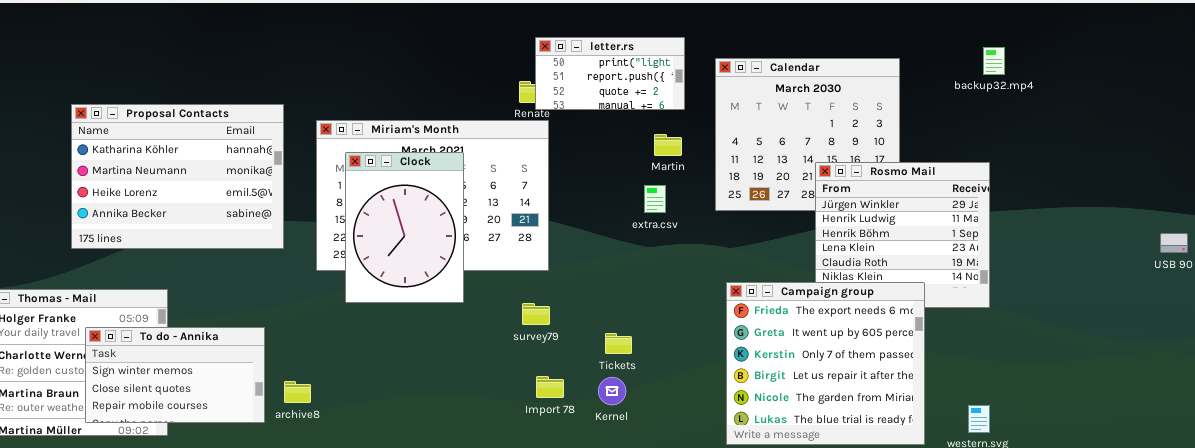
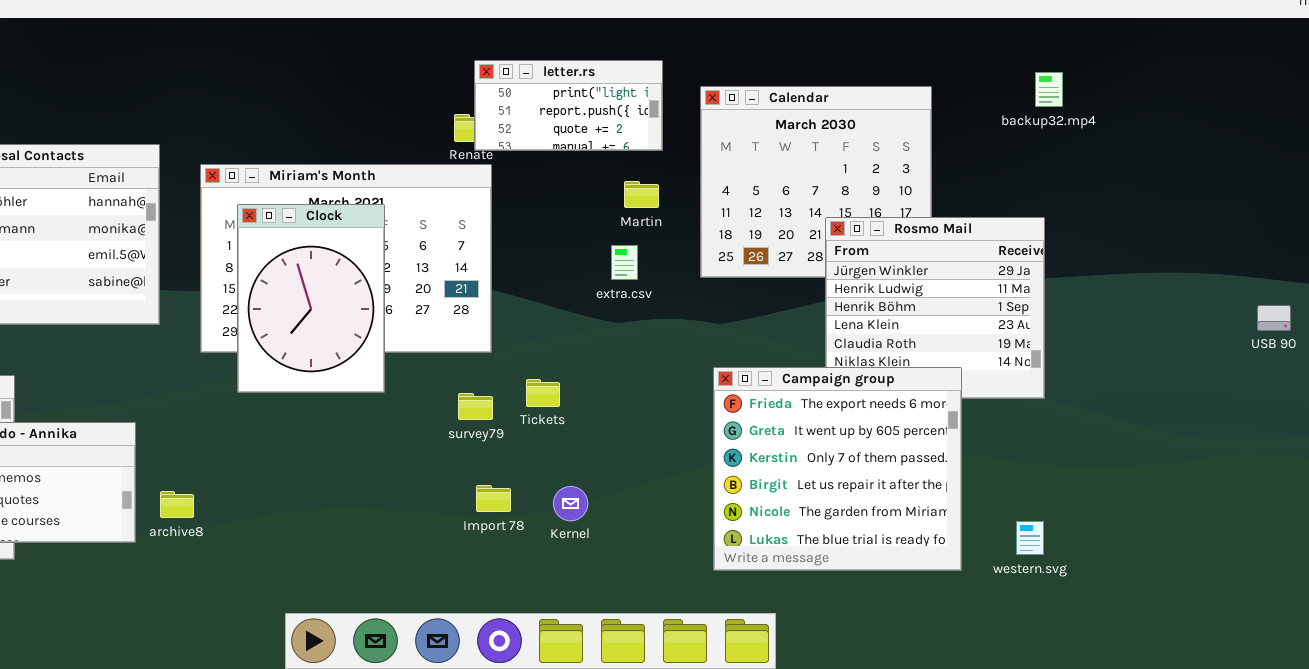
Tickets: [605,333,632,354] -> [526,379,560,407], moved

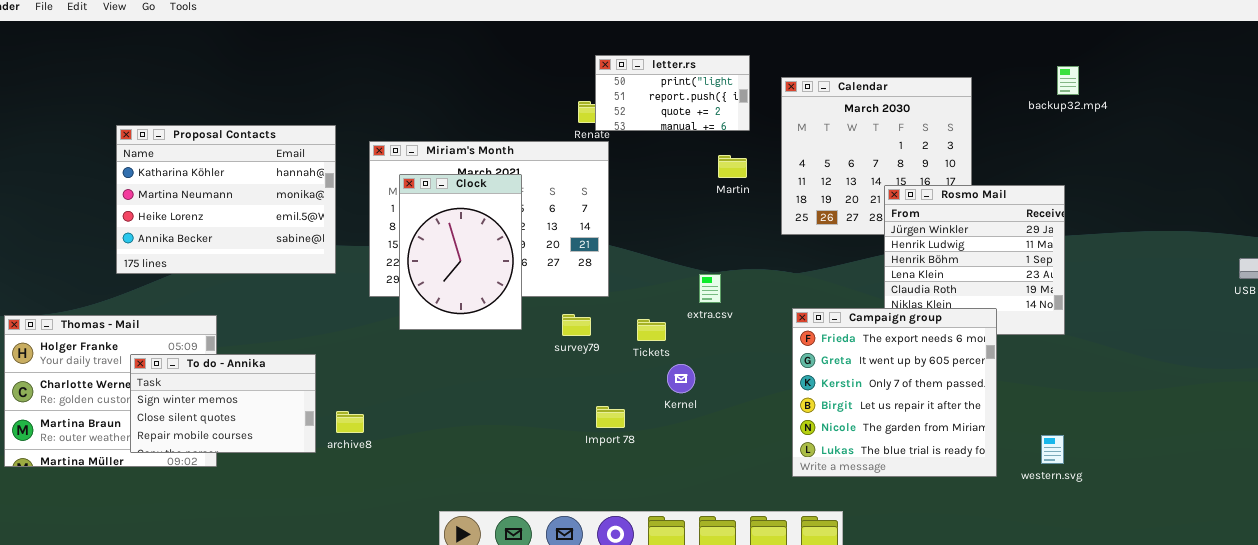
extra.csv: [611,245,638,280] -> [699,274,721,303], moved
survey79: [458,393,493,420] -> [562,314,591,336], moved
Kernel: [553,486,588,521] -> [667,364,695,393], moved

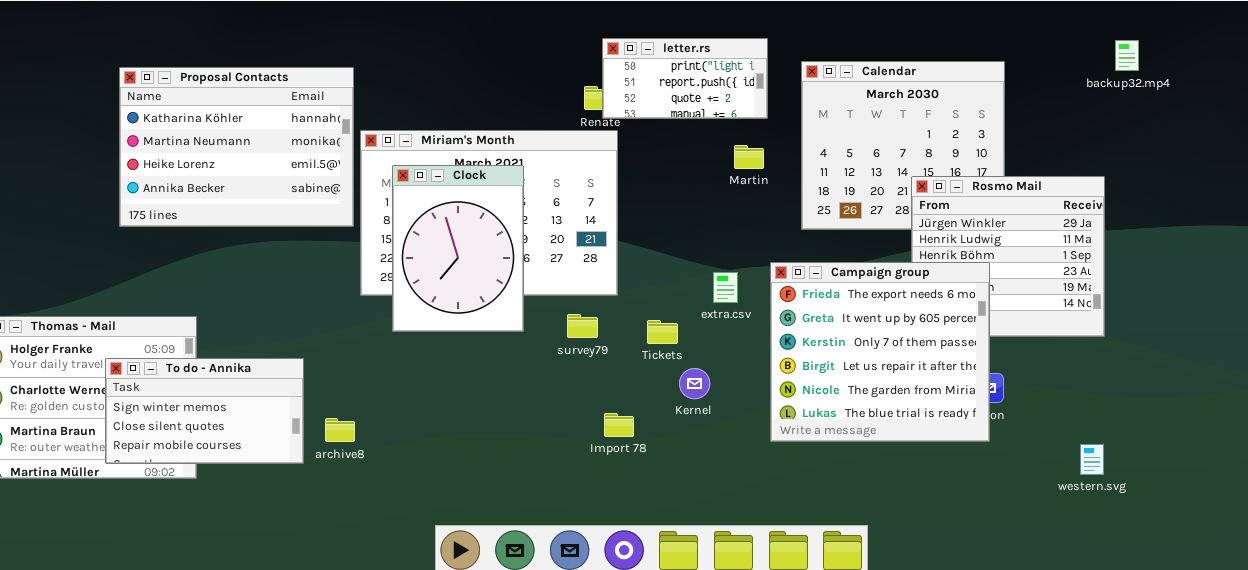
backup32.mp4: [1057,66,1079,95] -> [1115,40,1139,71], moved
Proposal Contacts: [116,125,336,274] -> [119,67,354,227], moved
Campaign group: [792,308,997,477] -> [770,262,990,442], moved

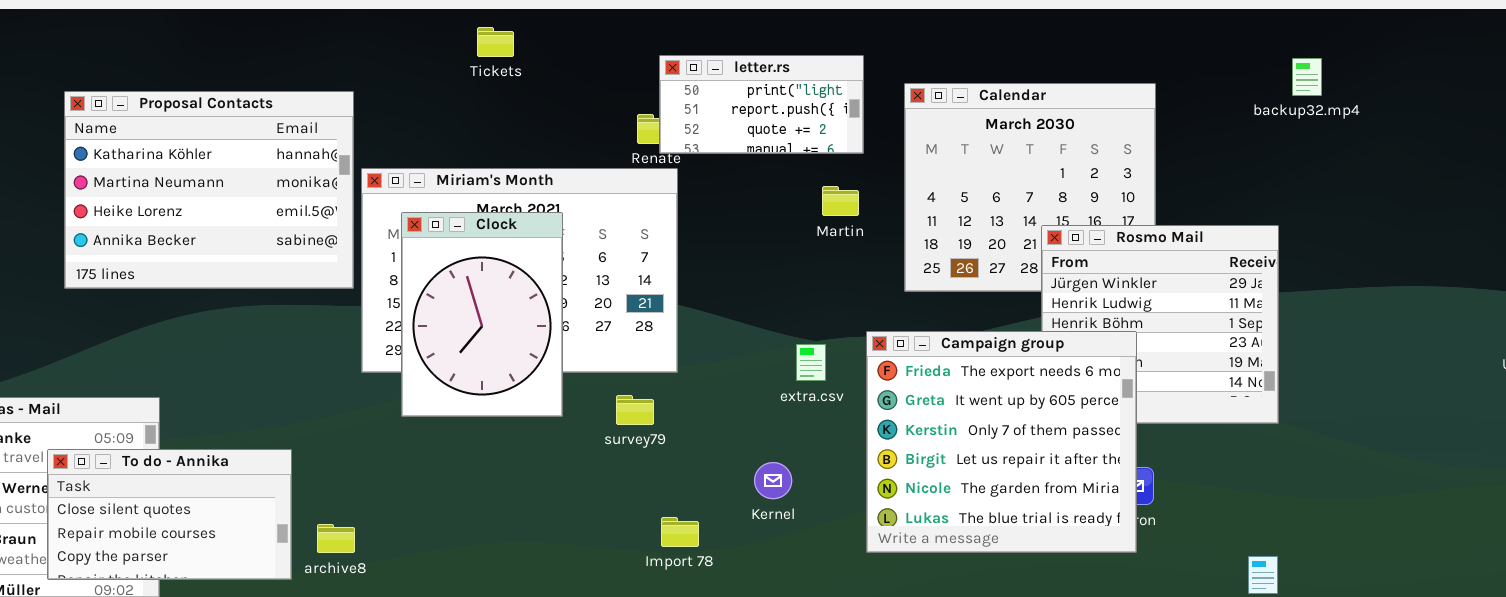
Tickets: [647,320,678,344] -> [477,27,514,57], moved
To do - Annika: [105,358,304,464] -> [47,449,292,580], scrolled down 1 row

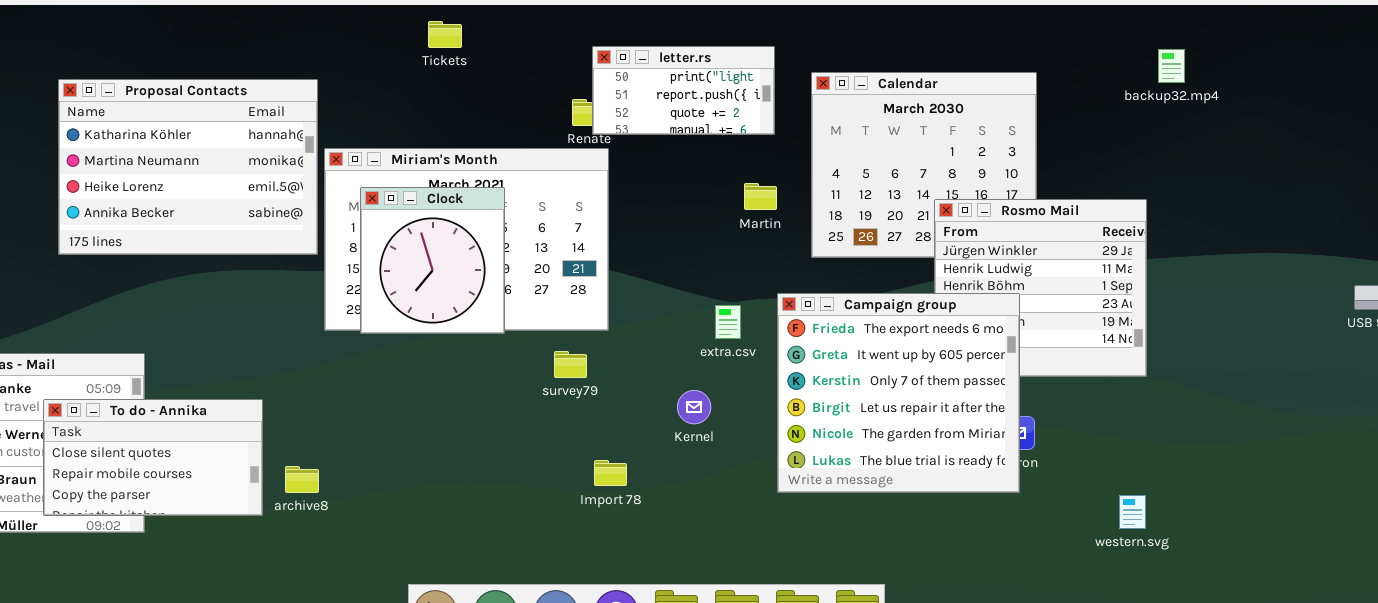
Martin: [822,186,859,216] -> [744,183,777,210], moved
Clock: [401,212,563,417] -> [360,187,505,334], resized
Kernel: [754,462,792,499] -> [677,390,711,424], moved

